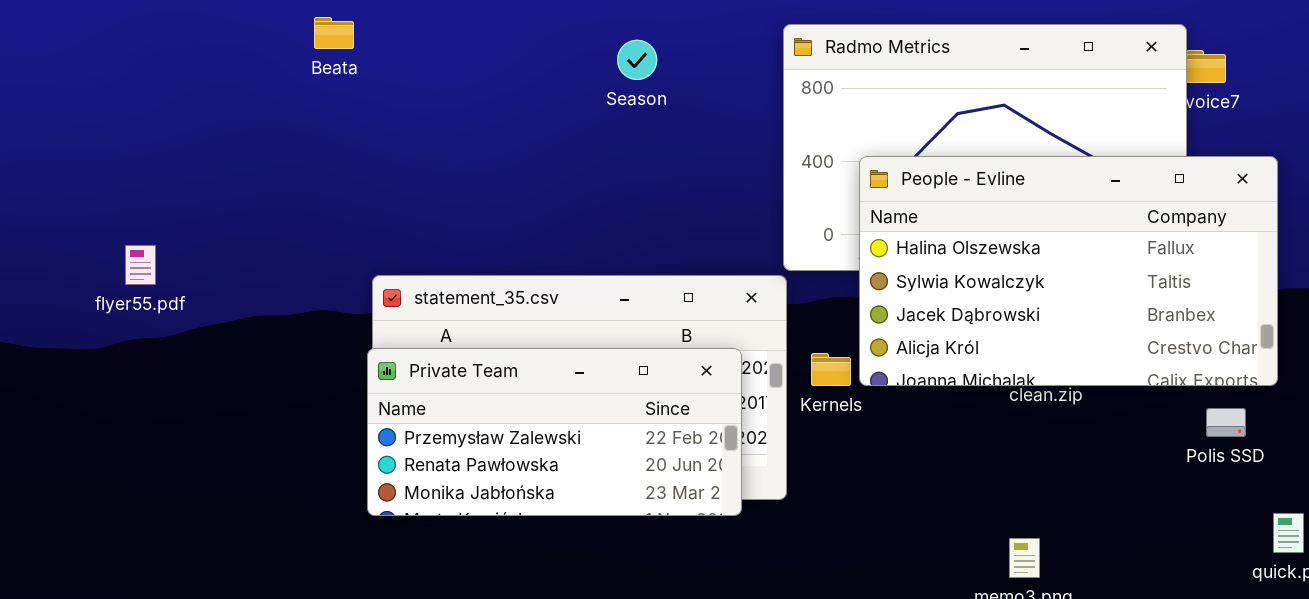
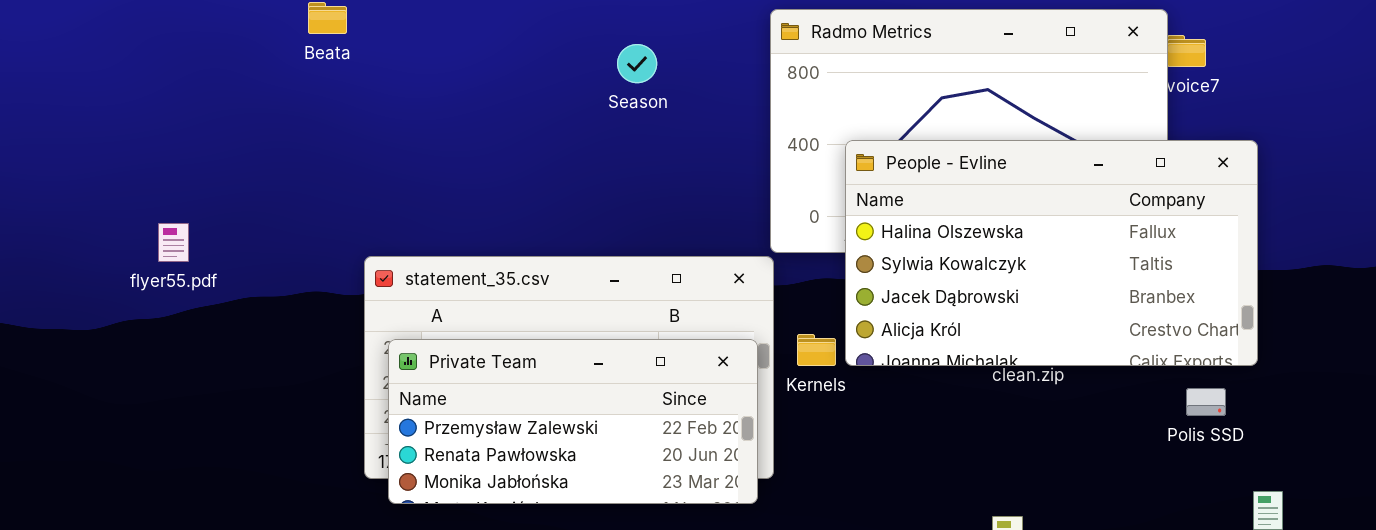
Season: [617,40,657,80] -> [617,44,657,83], moved
flyer55.pdf: [125,245,156,285] -> [158,223,189,262], moved
Private Team: [367,348,742,516] -> [388,339,758,504], moved

